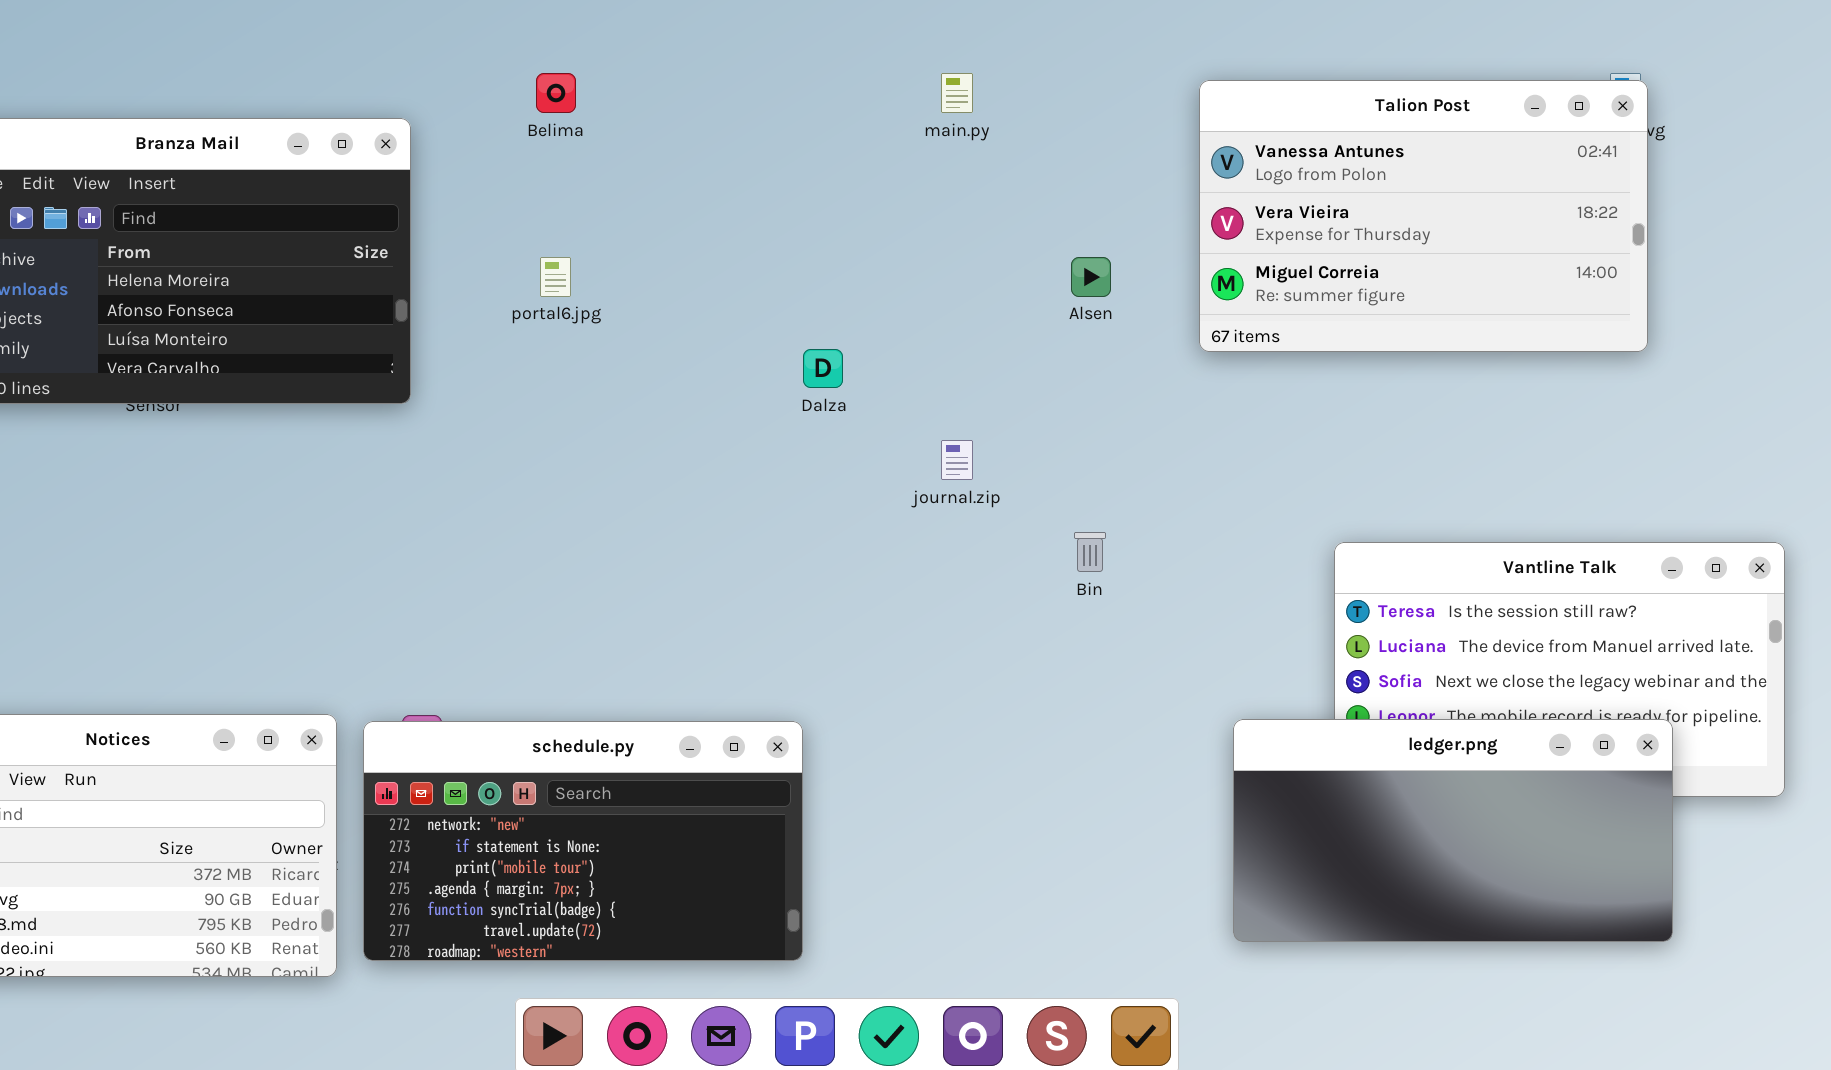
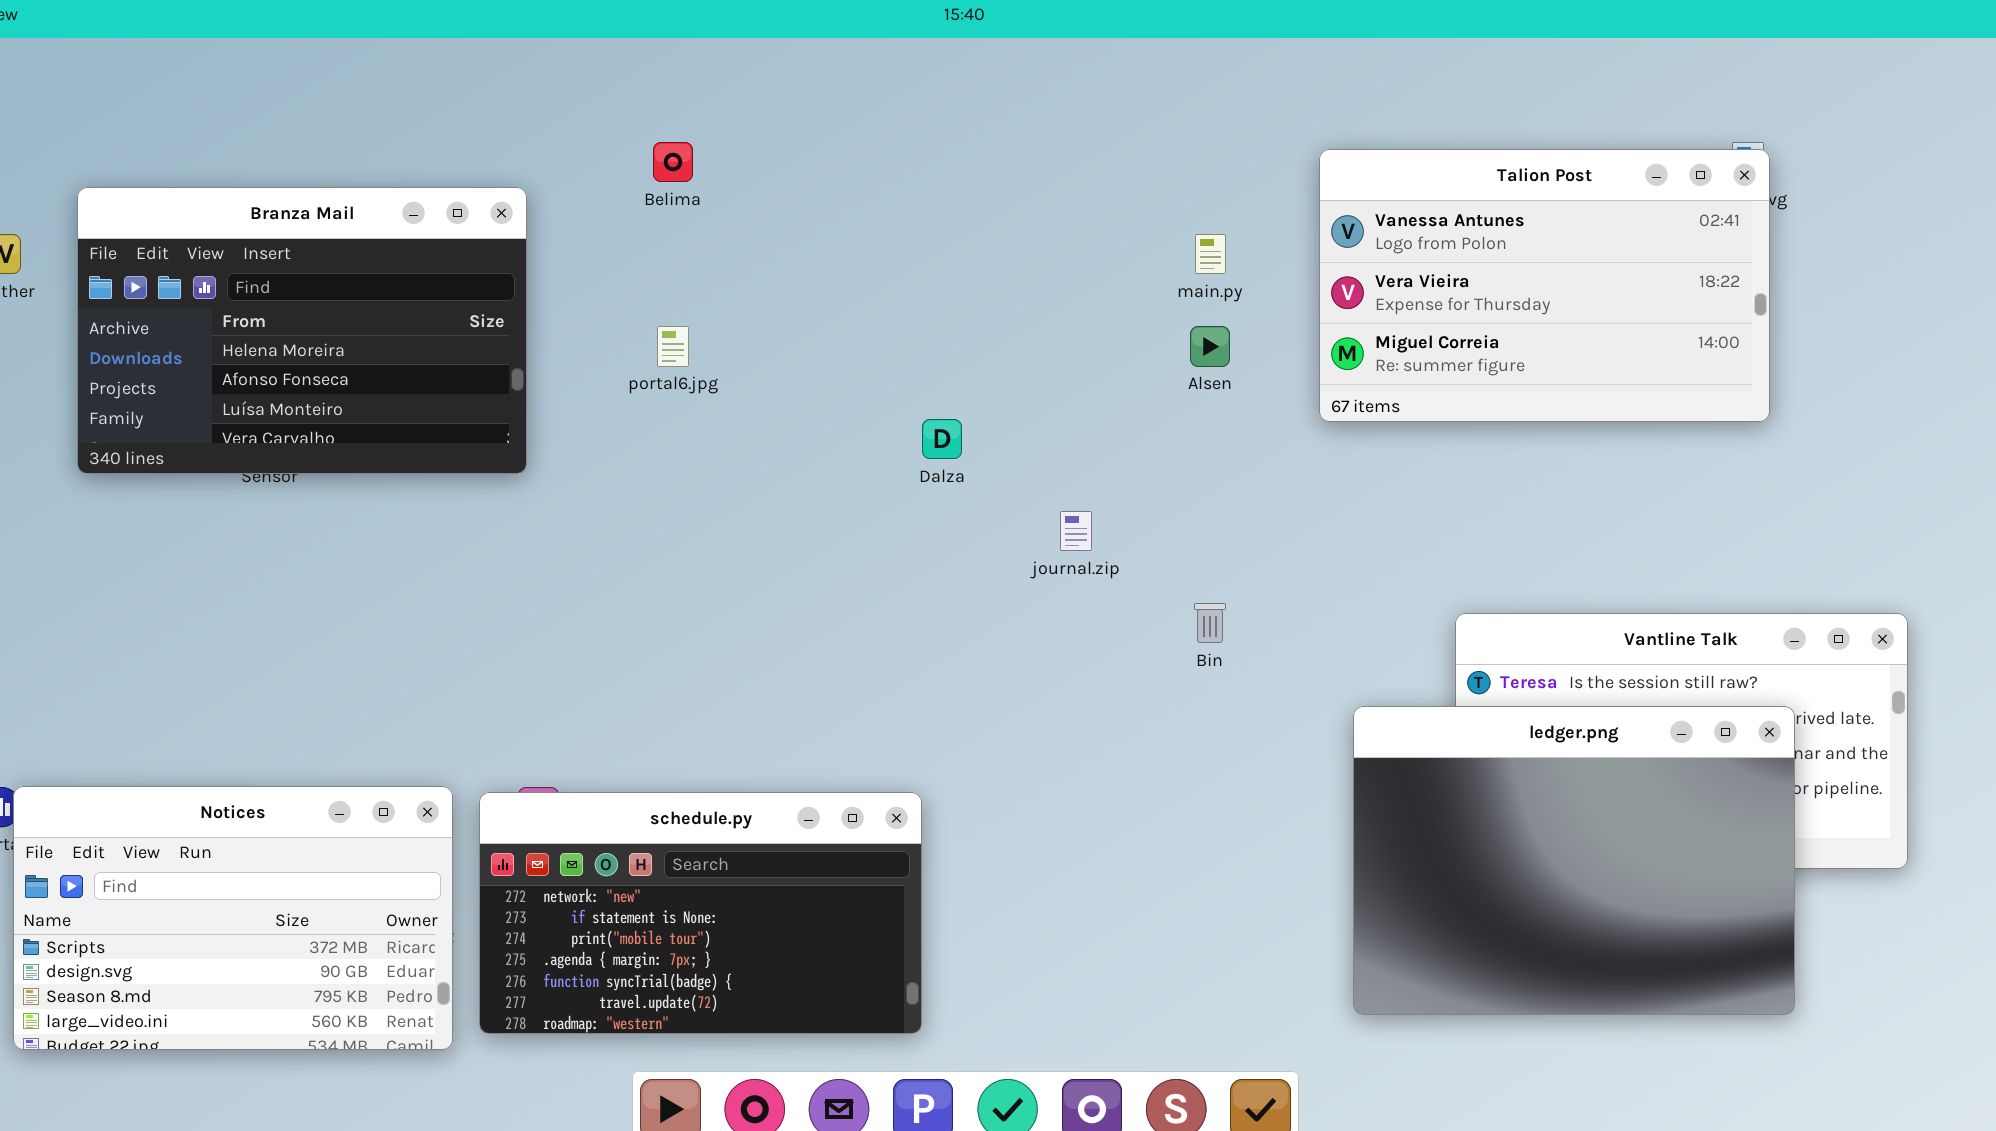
main.py: [941,73,973,113] -> [1195,234,1226,274], moved
ledger.png: [1233,719,1673,942] -> [1353,706,1795,1015], resized

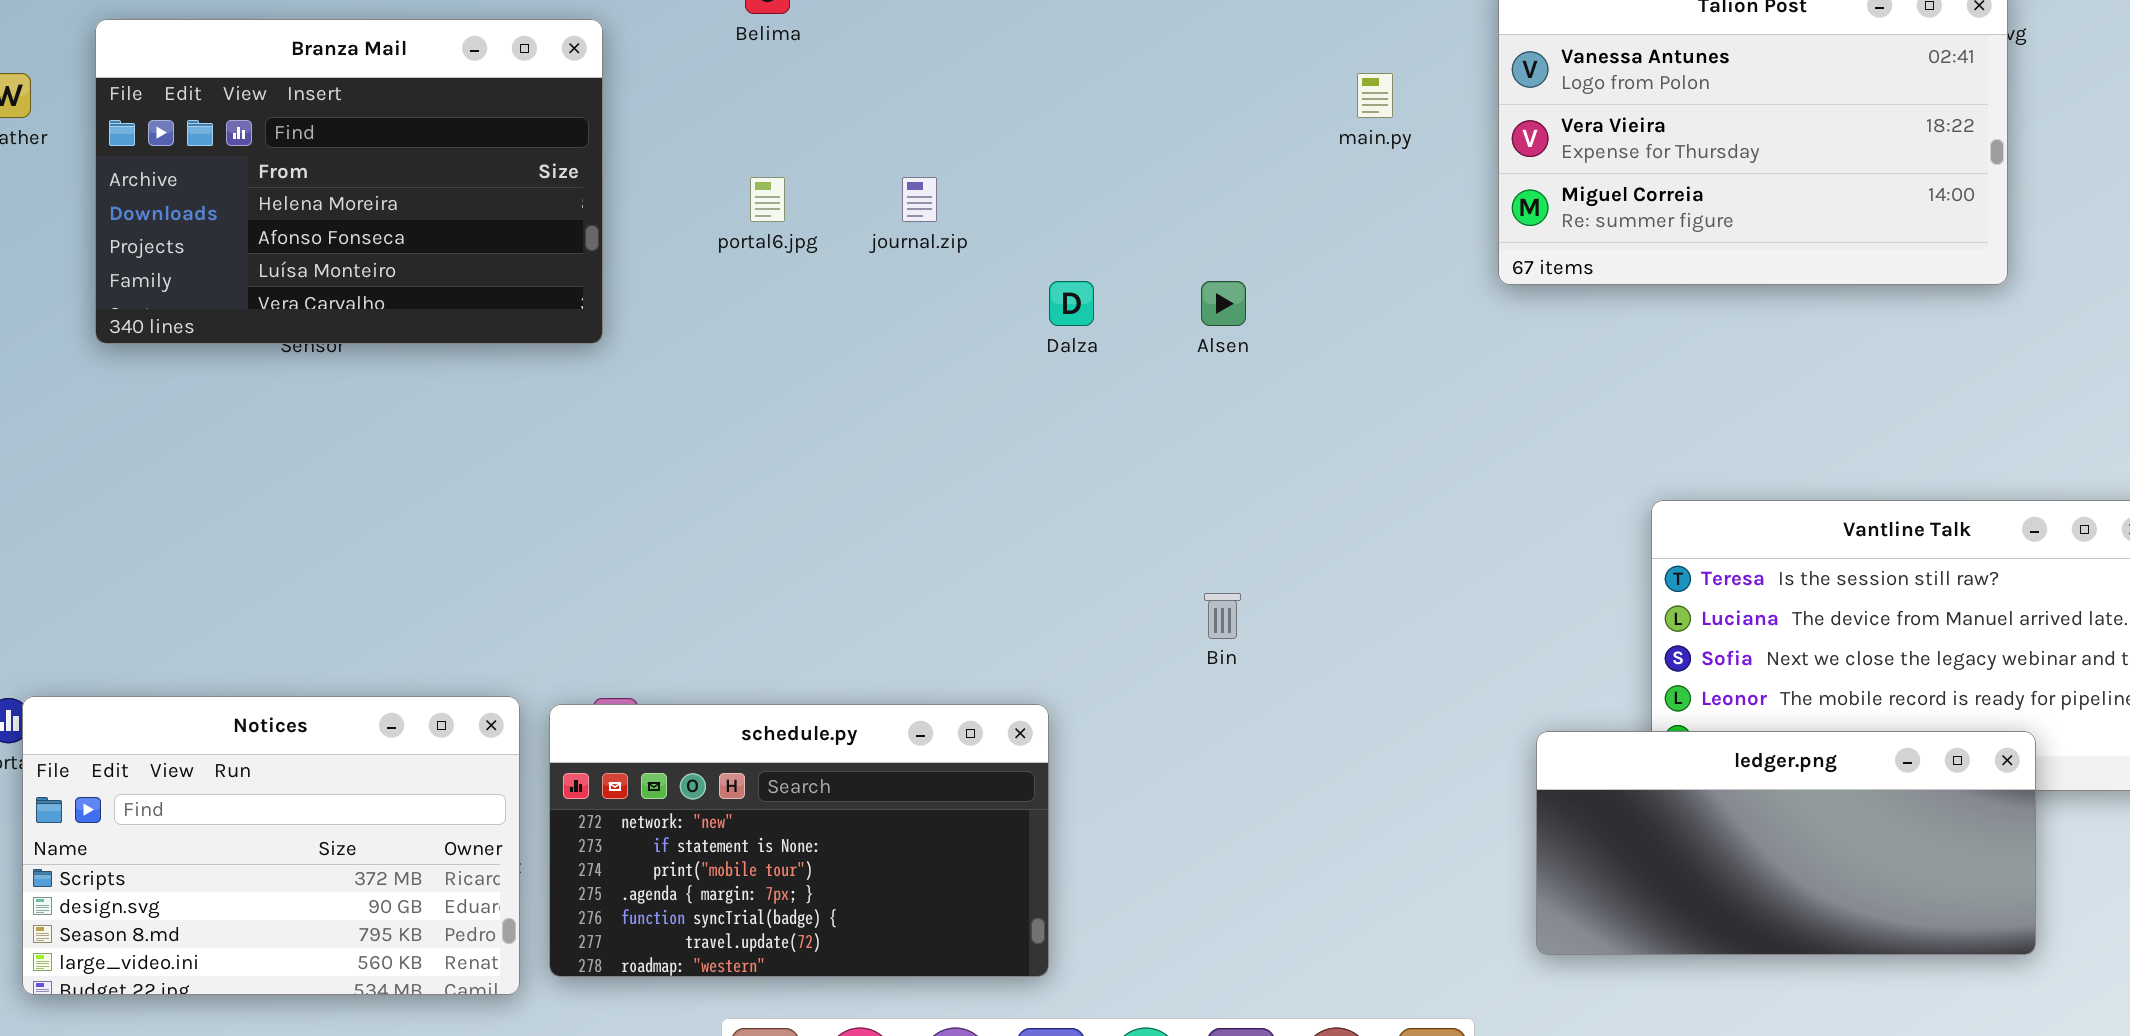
Alsen: [1190,326,1230,367] -> [1201,281,1246,326], moved
journal.zip: [1060,511,1092,551] -> [902,177,937,222], moved
Bin: [1194,603,1226,643] -> [1204,593,1241,639], moved
ledger.png: [1353,706,1795,1015] -> [1536,731,2036,955], resized

